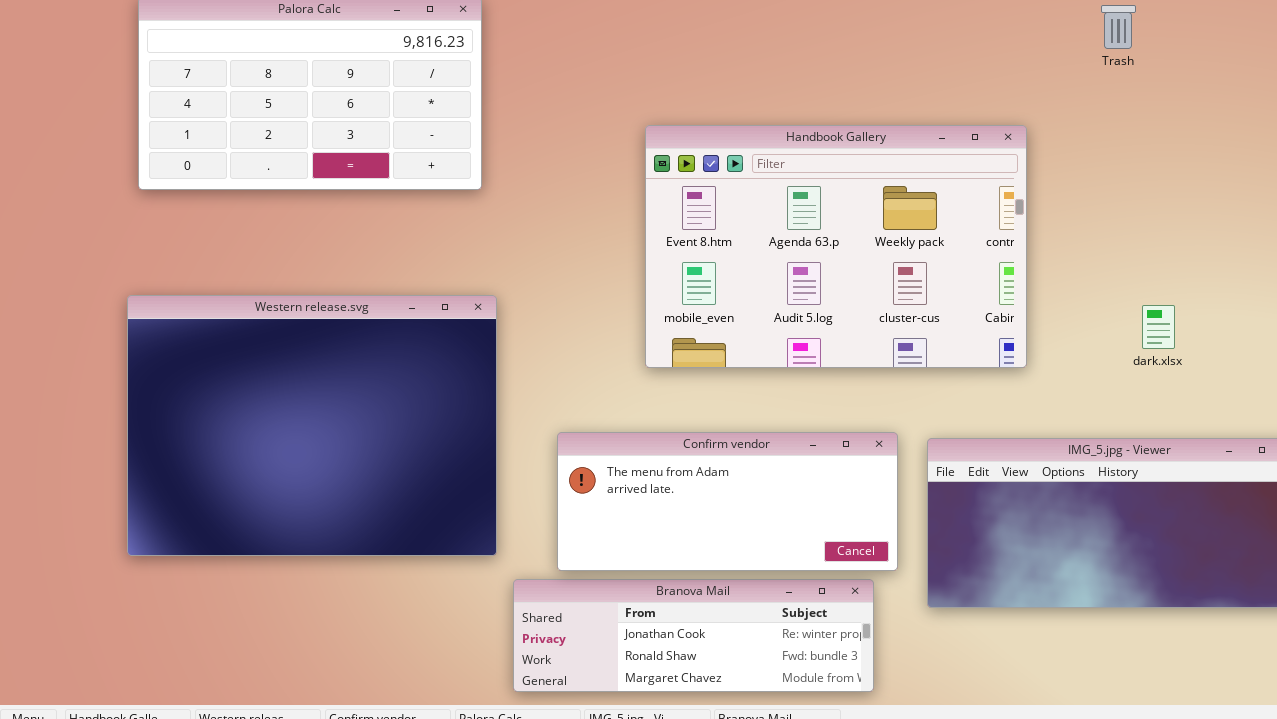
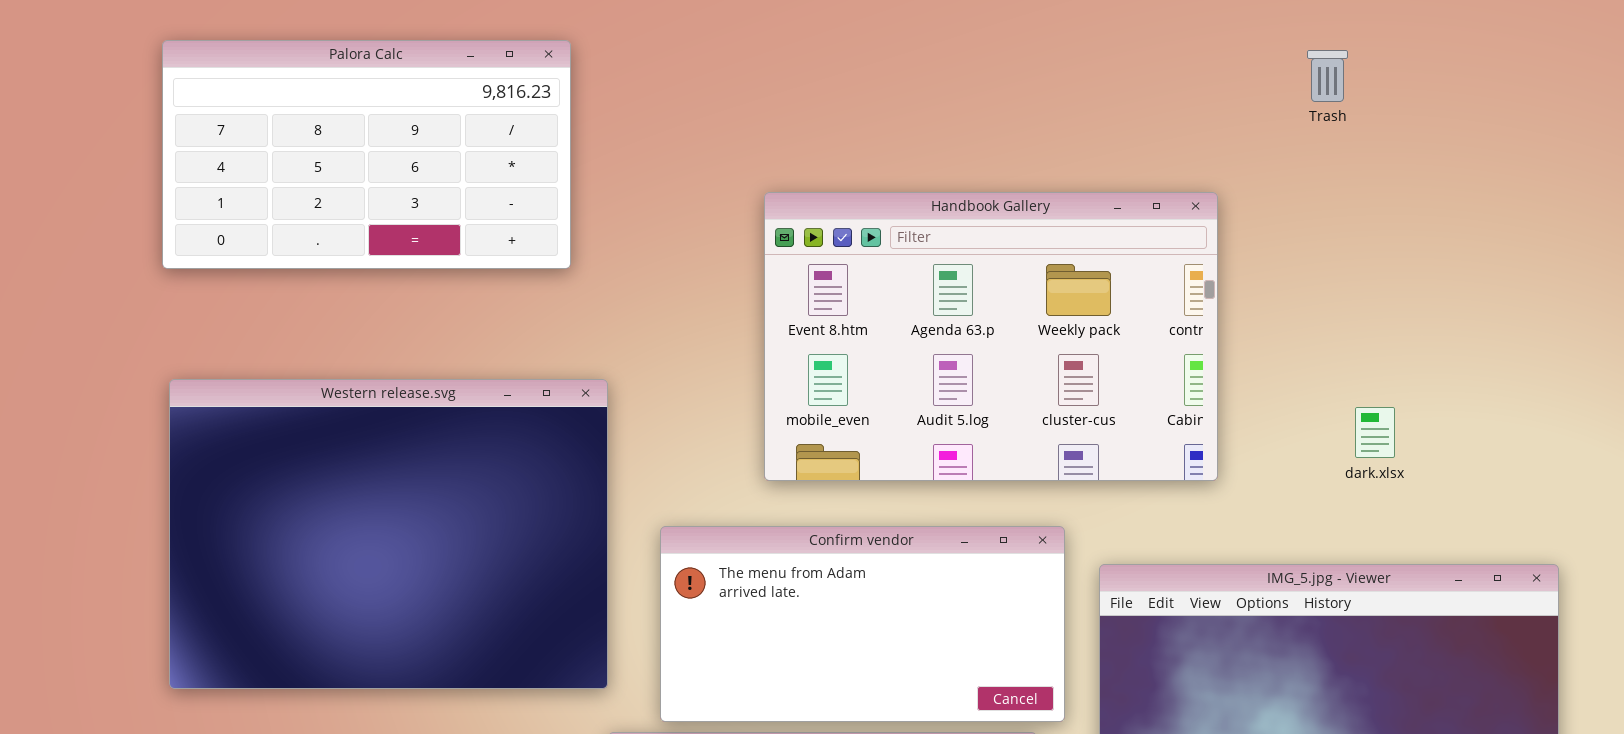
Western release.svg: [127,295,497,556] -> [169,379,608,689], moved
Confirm vendor: [557,432,898,571] -> [660,526,1065,722], resized

